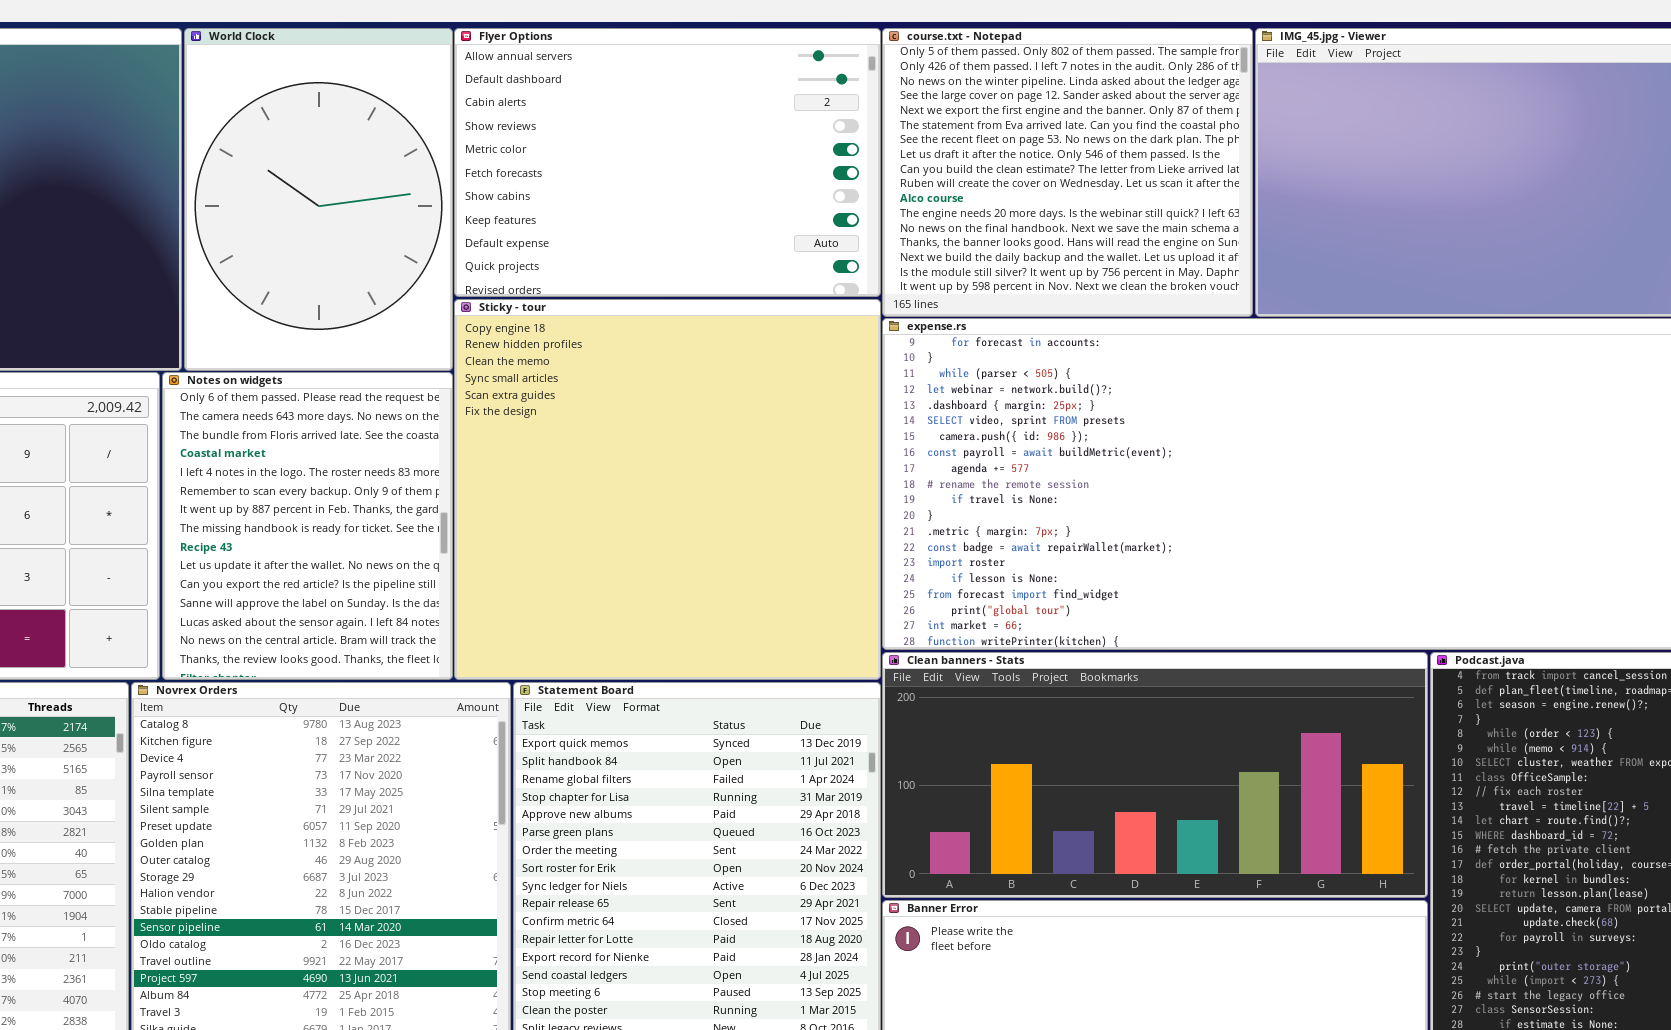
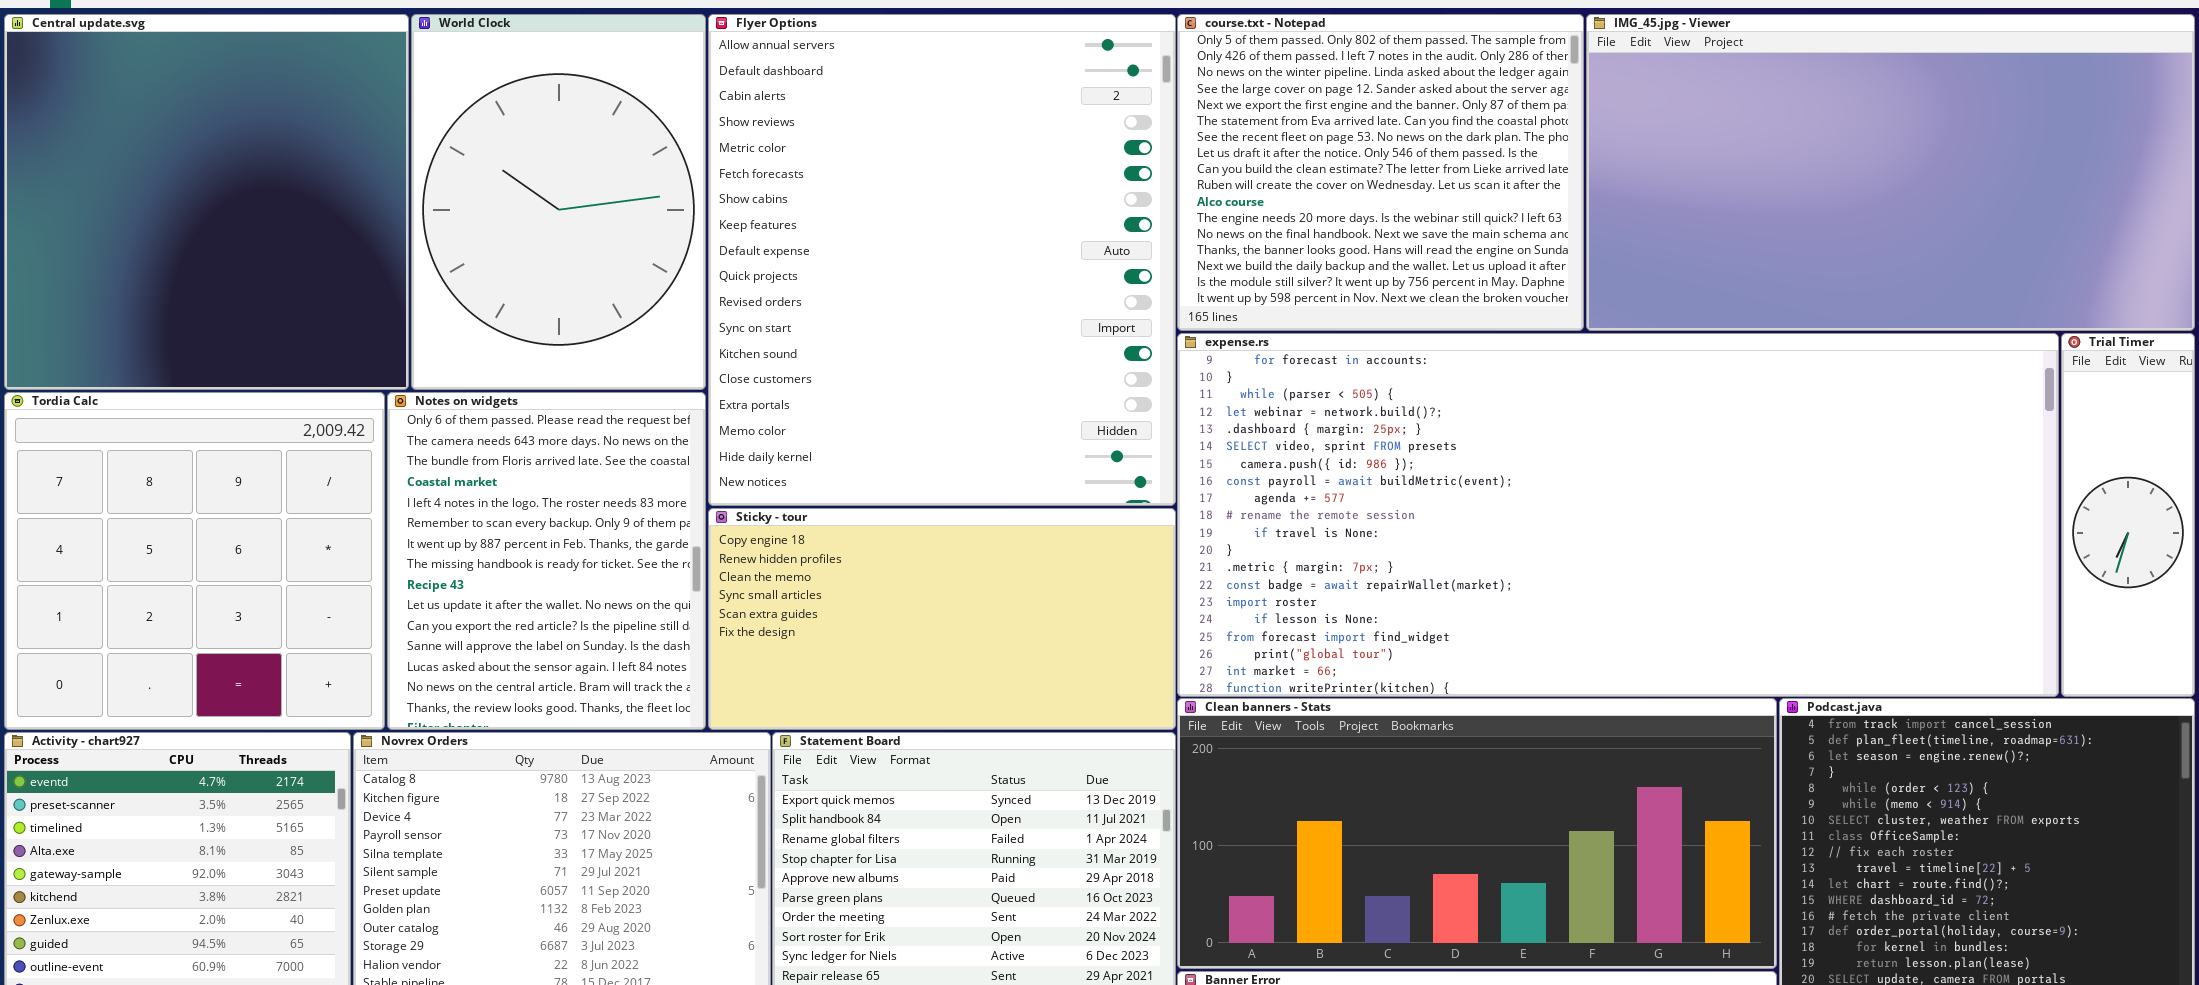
Flyer Options: [454,28,881,297] -> [708,14,1176,506], resized
Sticky - tour: [454,299,881,680] -> [708,508,1176,730], resized

